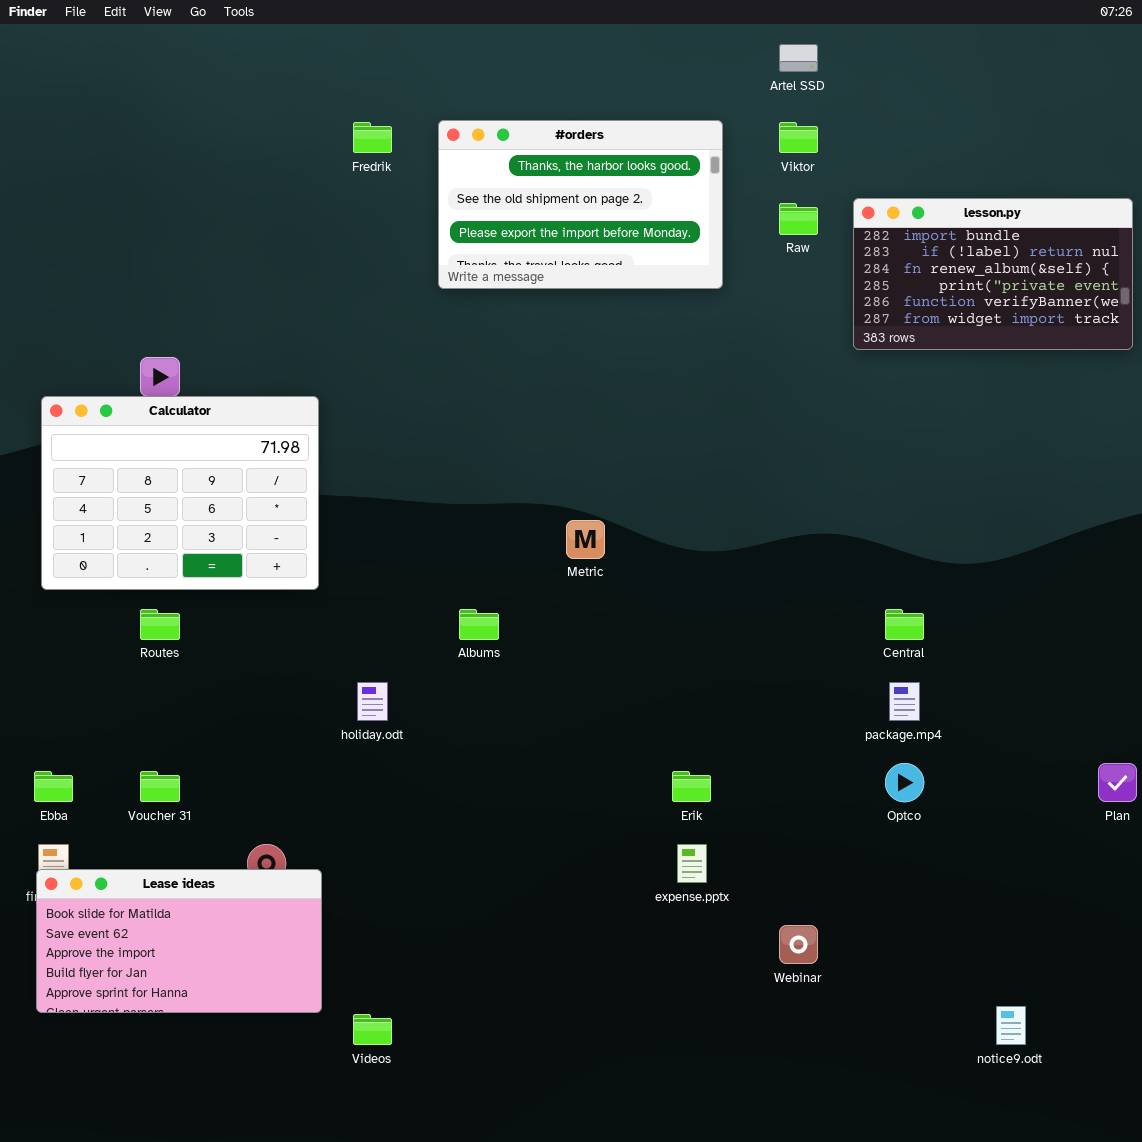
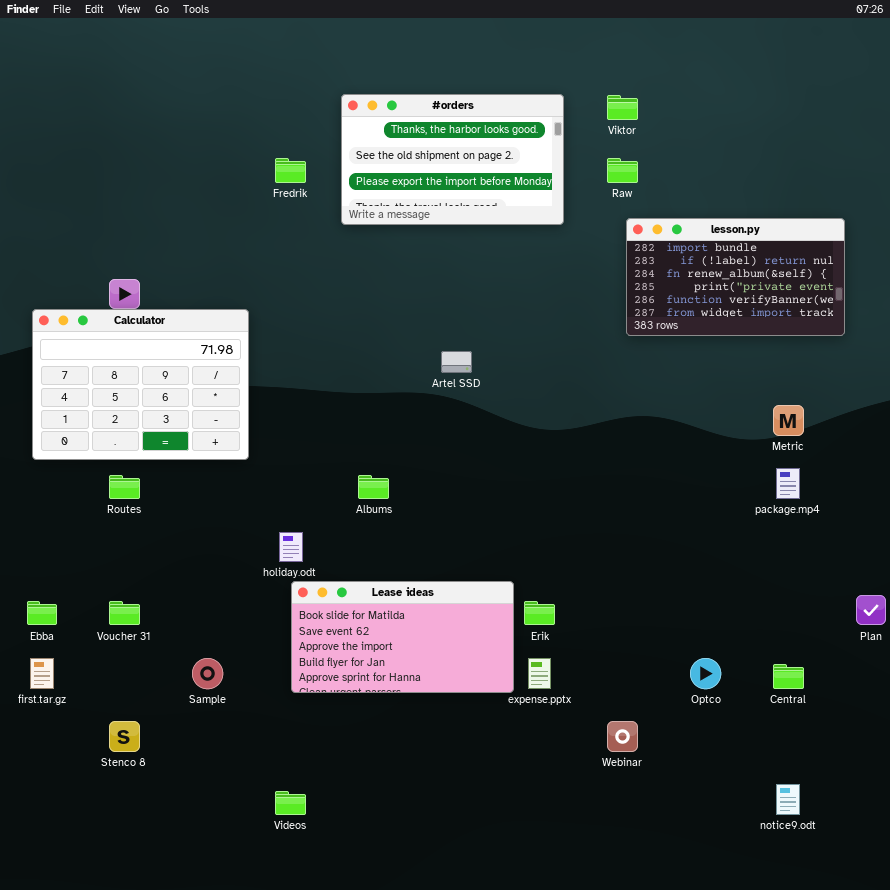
Artel SSD: [779,44,818,72] -> [441,351,472,373], moved
Fredrik: [353,122,392,153] -> [275,158,306,183], moved
lesson.py: [853,198,1133,350] -> [626,218,845,336], moved
Metric: [566,520,605,559] -> [773,405,804,436], moved
Central: [885,609,924,640] -> [773,664,804,689], moved
package.mp4: [889,682,920,721] -> [776,468,800,499], moved
Optco: [885,763,924,802] -> [690,658,721,689], moved
Lease ideas: [36,869,322,1013] -> [291,581,514,693], moved

